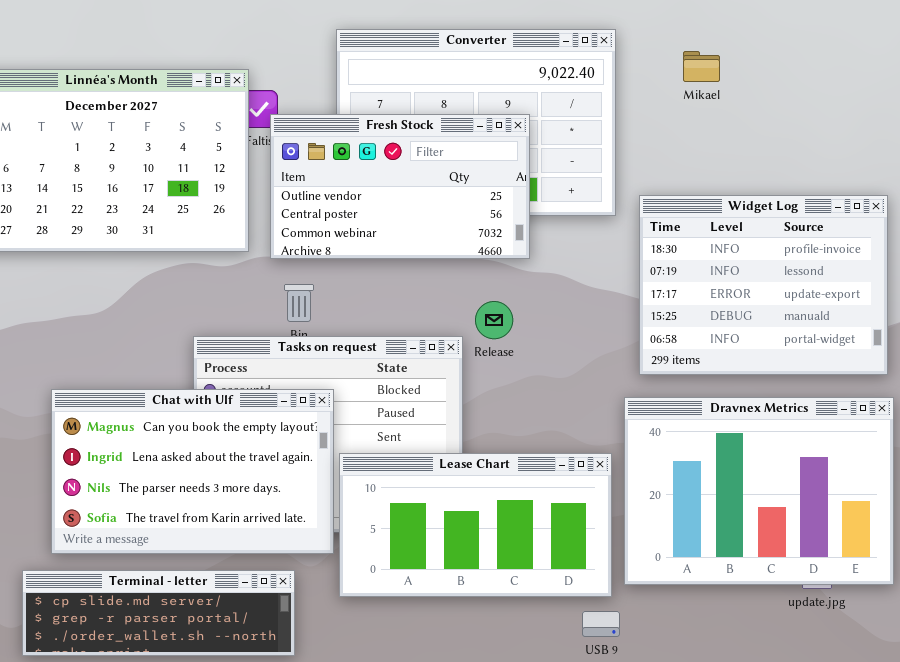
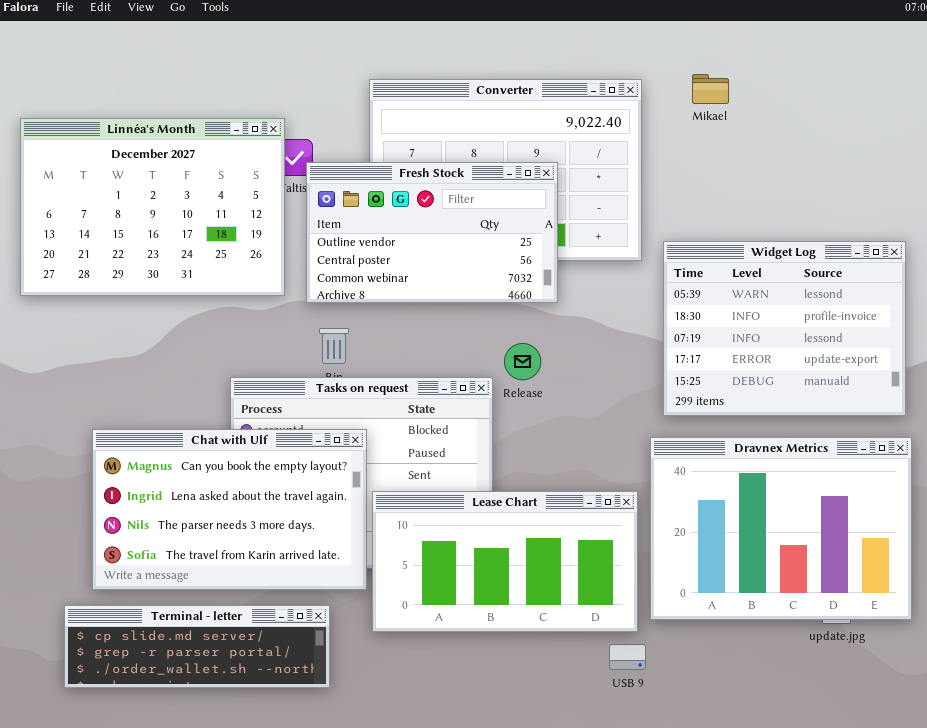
Mikael: [683,51,720,82] -> [692,74,729,104], moved
Widget Log: [639,195,888,375] -> [663,241,906,416], scrolled up 1 row

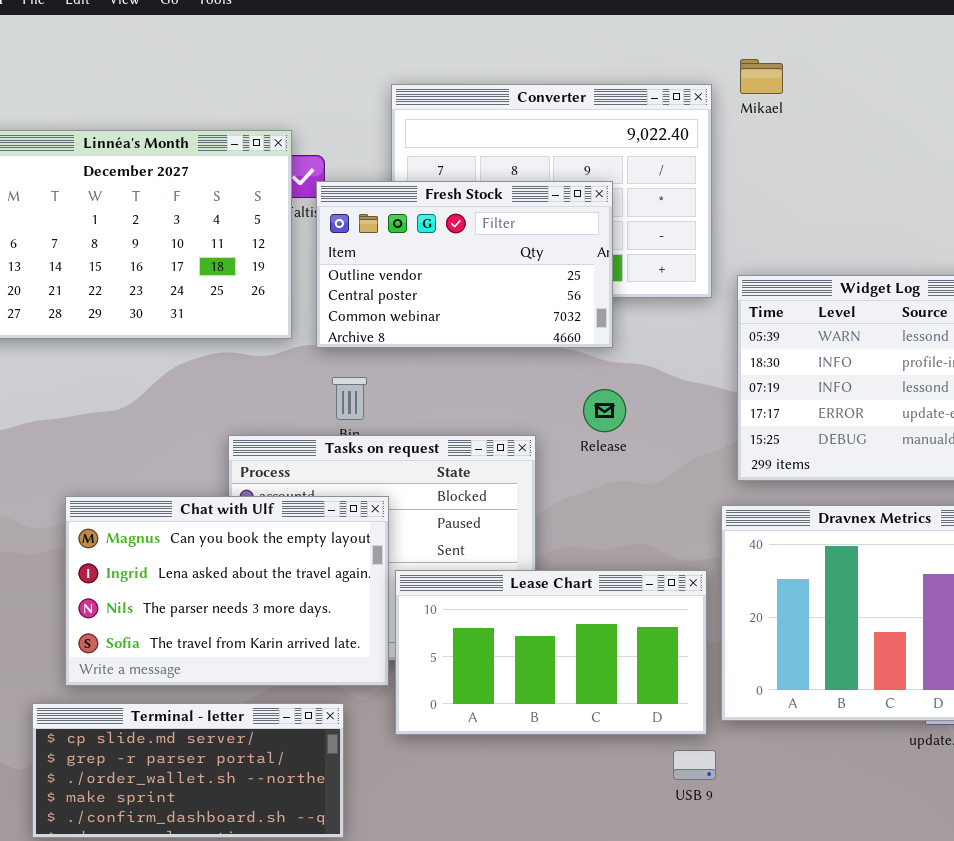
Mikael: [692,74,729,104] -> [740,59,783,94], moved
Release: [504,343,541,380] -> [583,389,626,432], moved
Terminal - letter: [64,605,330,688] -> [32,703,344,838], resized

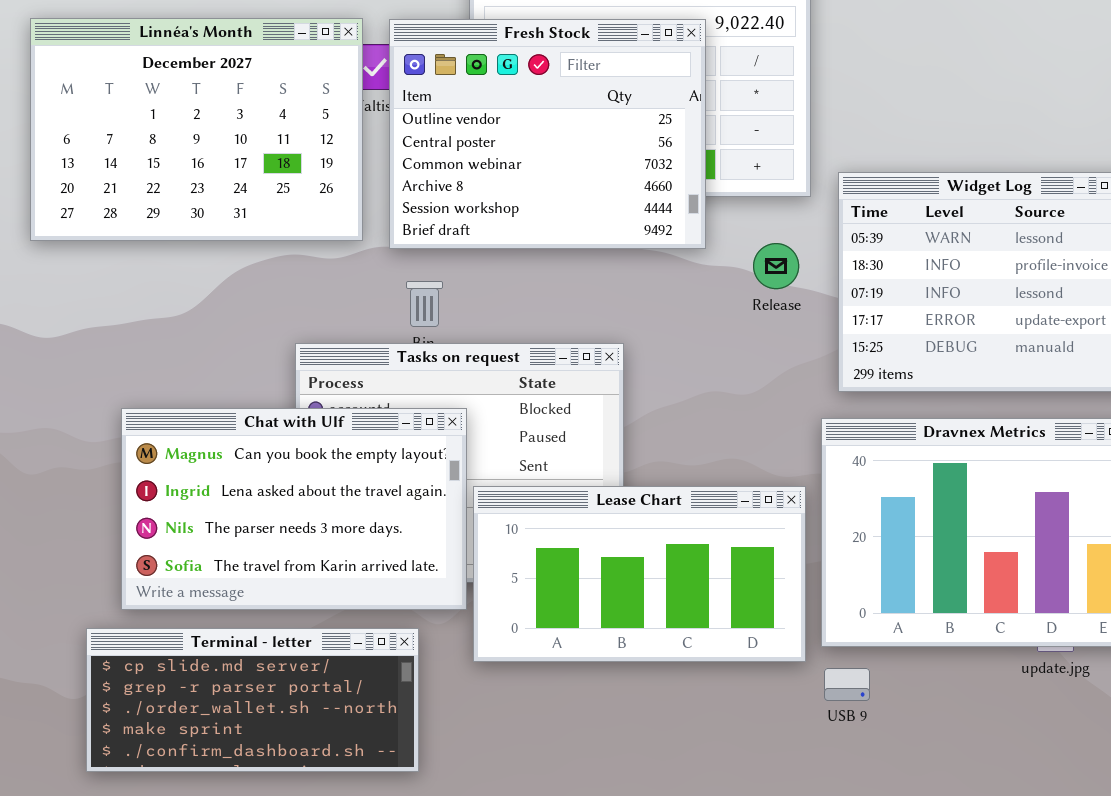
Fresh Stock: [316,181,613,348] -> [389,19,706,249], resized
Release: [583,389,626,432] -> [753,243,799,289], moved
USB 9: [673,750,716,780] -> [824,668,870,701], moved

